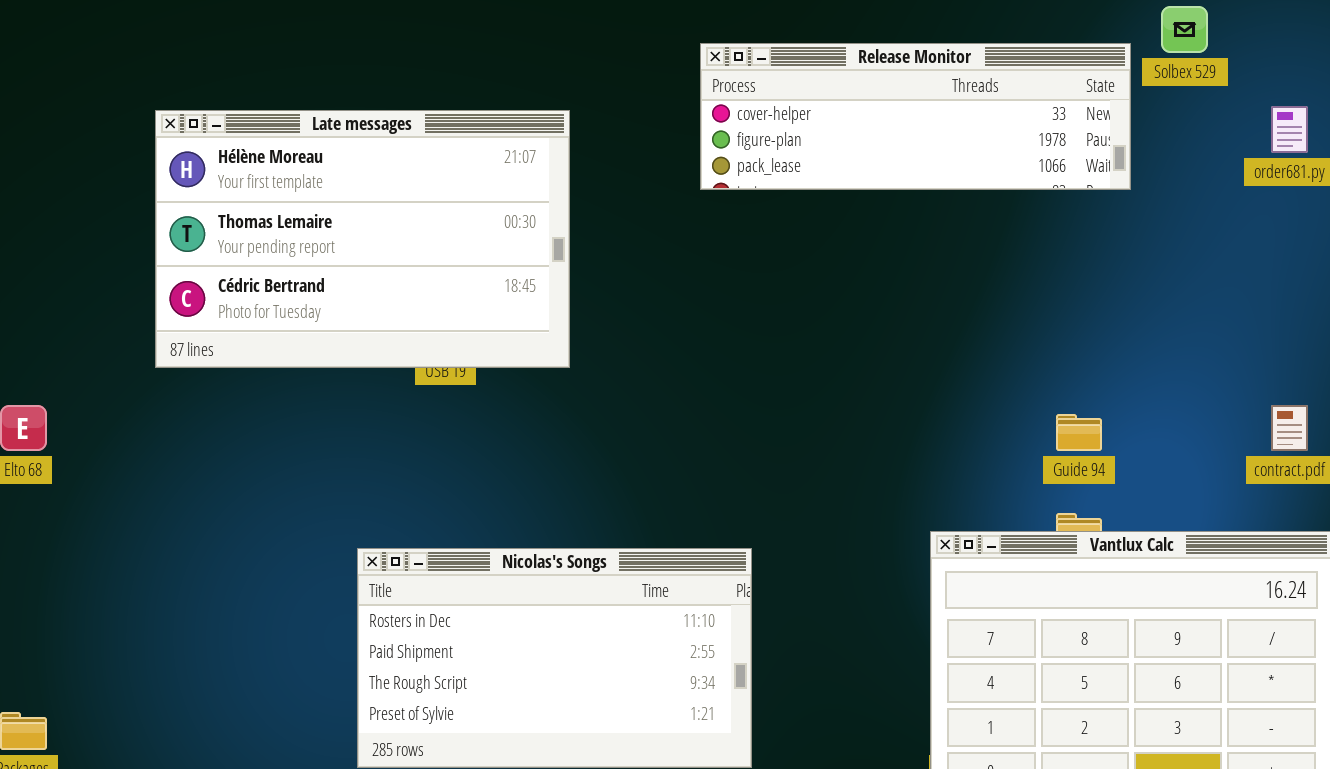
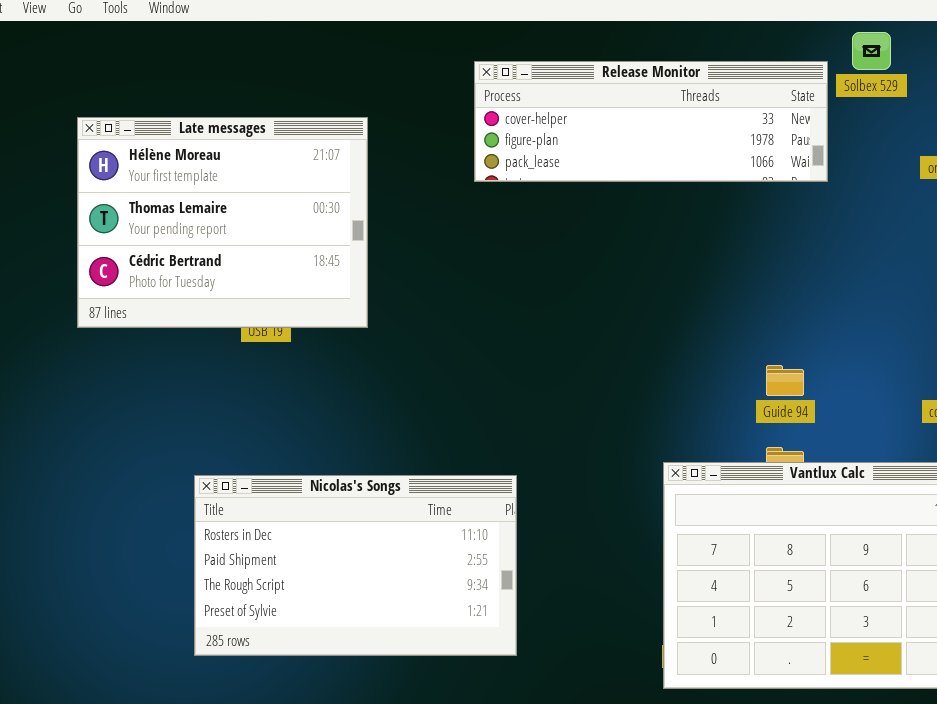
Late messages: [155,110,570,368] -> [77,117,368,328], resized

